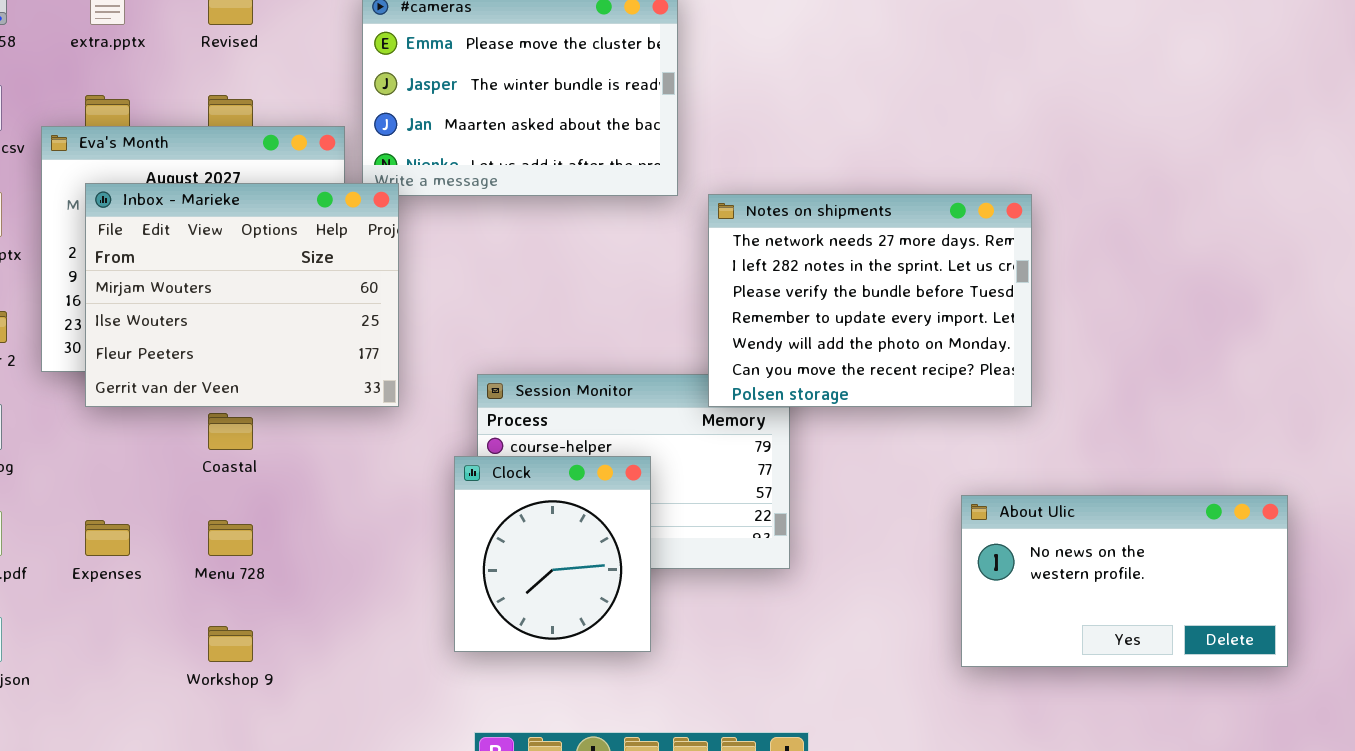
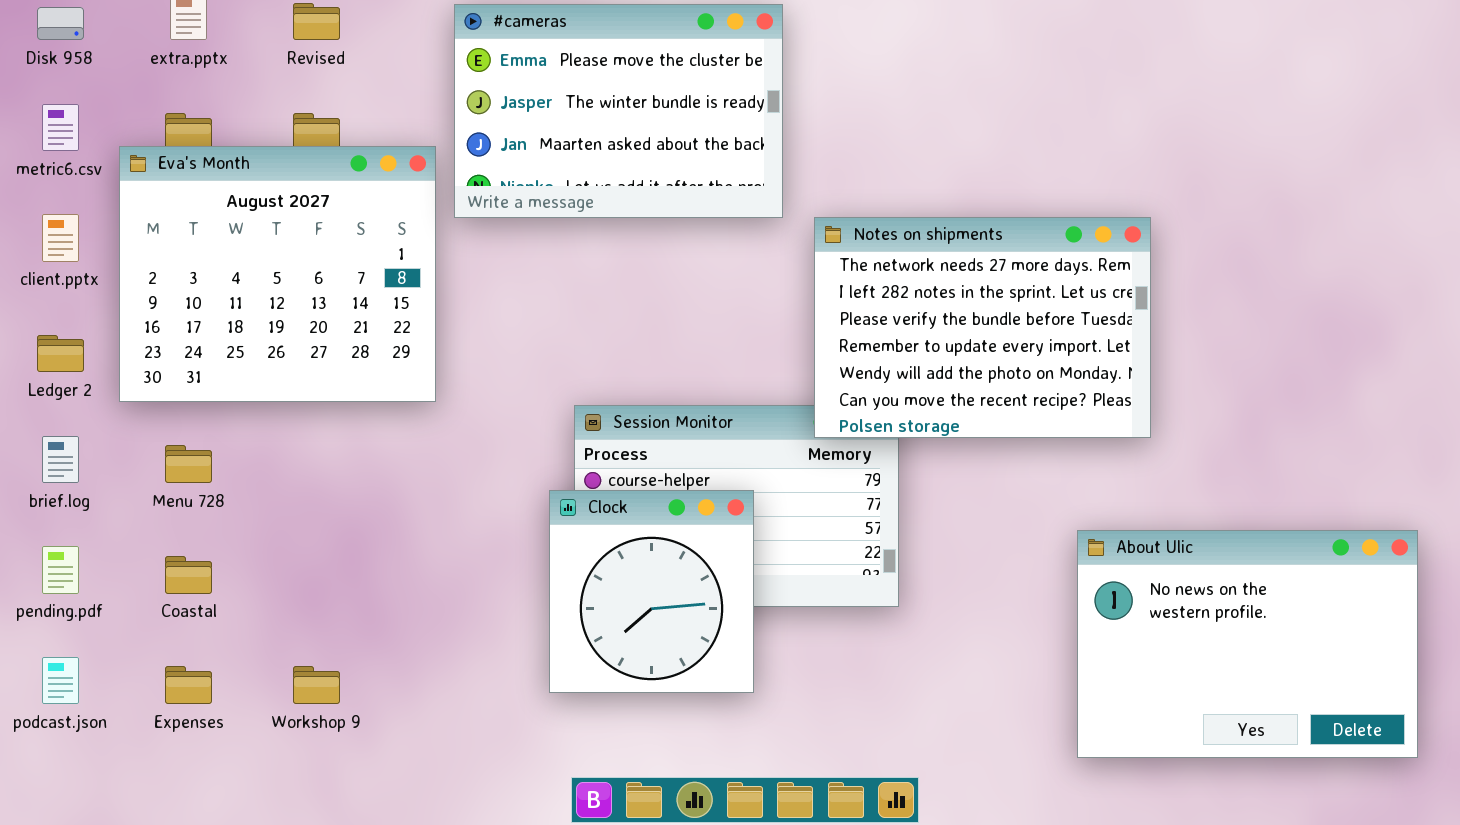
Inbox - Marieke: [85,183,399,407] -> none, closed
Coastal: [208,413,253,450] -> [165,556,212,594], moved
About Ulic: [961,495,1288,667] -> [1077,530,1418,758], resized
Expenses: [85,520,130,556] -> [165,666,212,704], moved
Menu 728: [208,520,253,556] -> [165,445,212,483], moved

